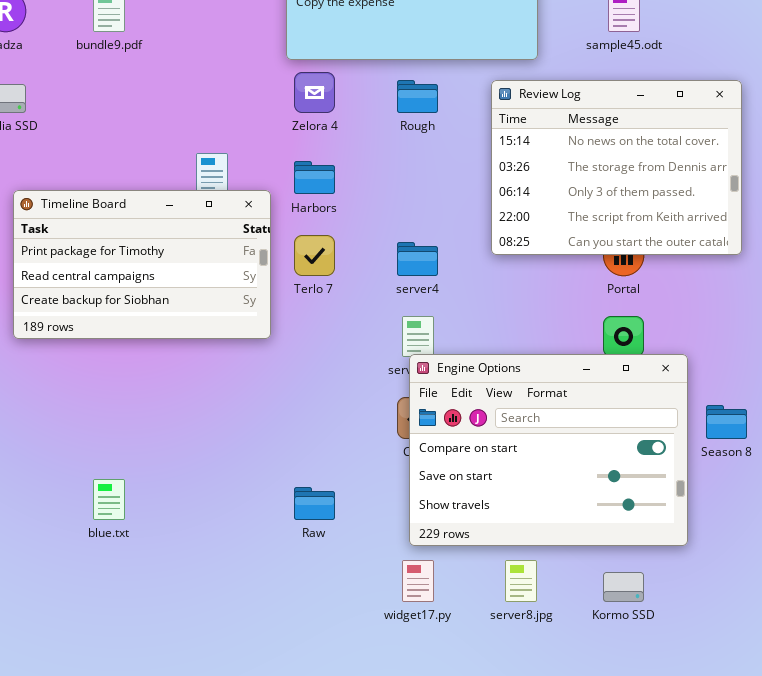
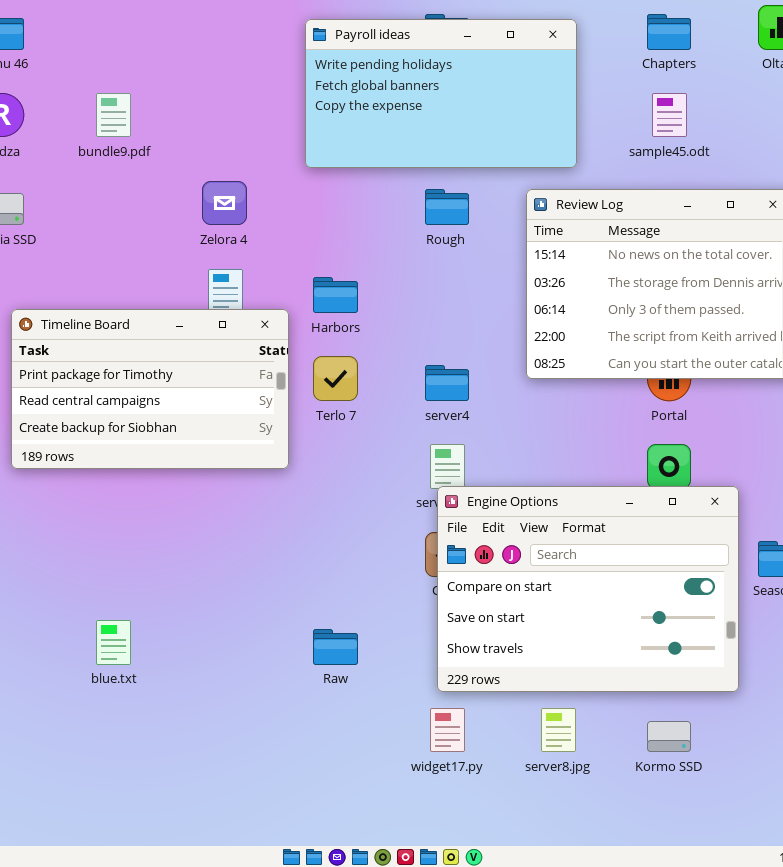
Zelora 4: [294,72,335,113] -> [202,181,247,225], moved

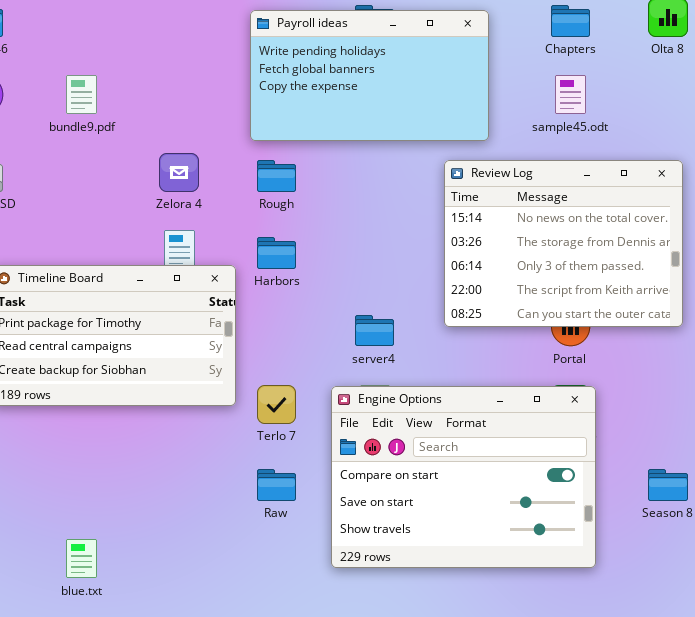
Rough: [425,189,469,225] -> [257,160,296,192], moved
Terlo 7: [313,356,358,401] -> [257,385,296,424], moved
Engine Options: [437,486,739,692] -> [331,386,596,568], moved
Raw: [313,629,358,665] -> [257,469,296,501], moved

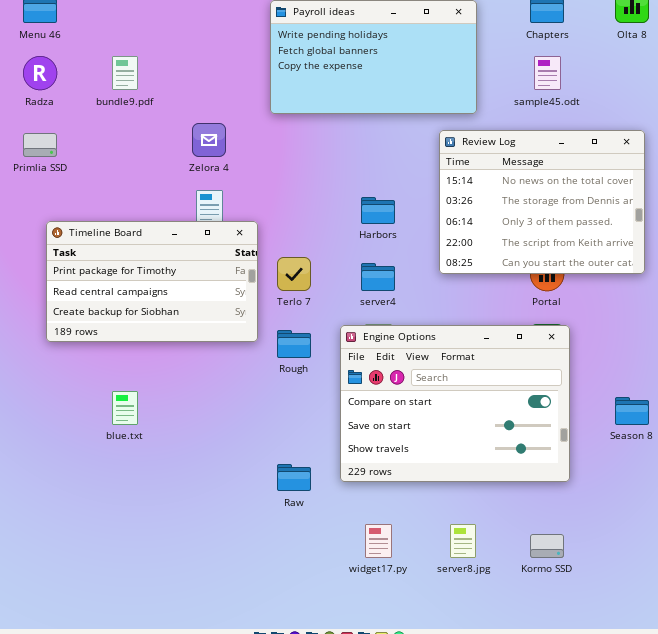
Rough: [257,160,296,192] -> [277,330,311,358], moved
Harbors: [257,237,296,269] -> [361,197,395,224], moved
Terlo 7: [257,385,296,424] -> [277,257,311,291], moved
Raw: [257,469,296,501] -> [277,464,311,491], moved
blue.txt: [66,539,97,578] -> [112,391,138,425], moved

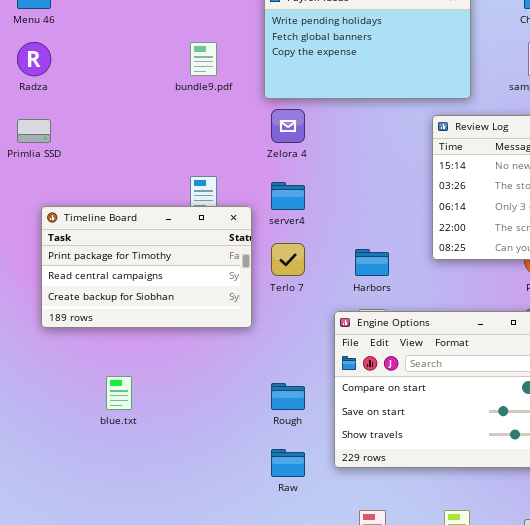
bundle9.pdf: [112,56,138,90] -> [190,42,217,76], moved
Zelora 4: [192,123,226,157] -> [271,109,305,143], moved
Harbors: [361,197,395,224] -> [355,249,389,276], moved
server4: [361,263,395,291] -> [271,182,305,210], moved
Rough: [277,330,311,358] -> [271,383,305,410], moved

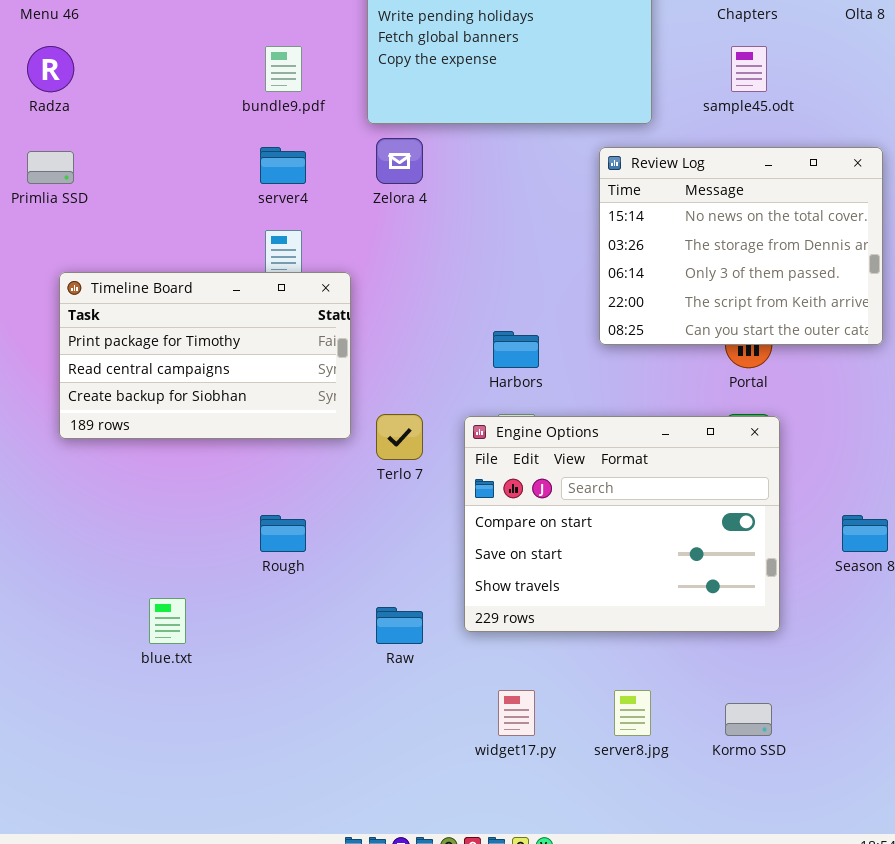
server4: [271,182,305,210] -> [260,147,306,184], moved
Terlo 7: [271,243,305,276] -> [376,414,423,460], moved
blue.txt: [106,376,132,410] -> [149,598,186,644], moved
Rough: [271,383,305,410] -> [260,515,306,552], moved

